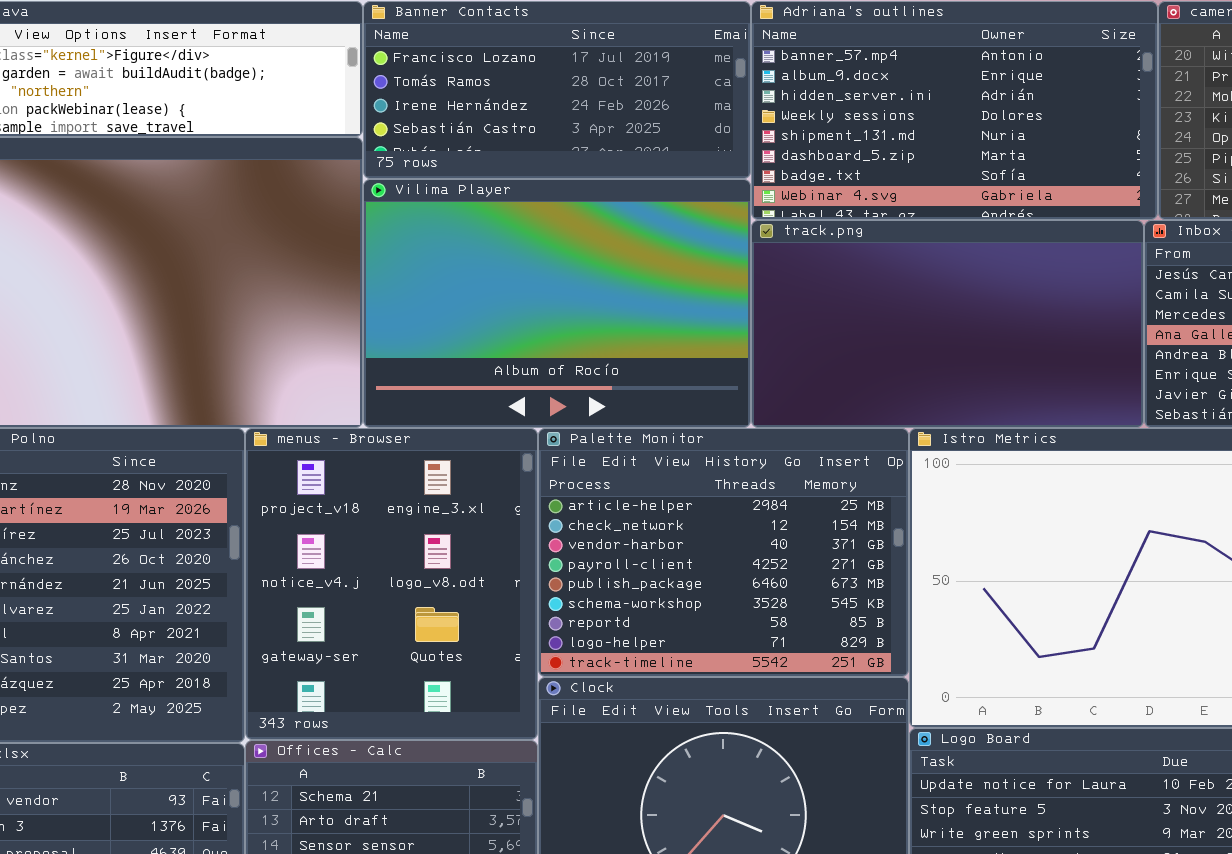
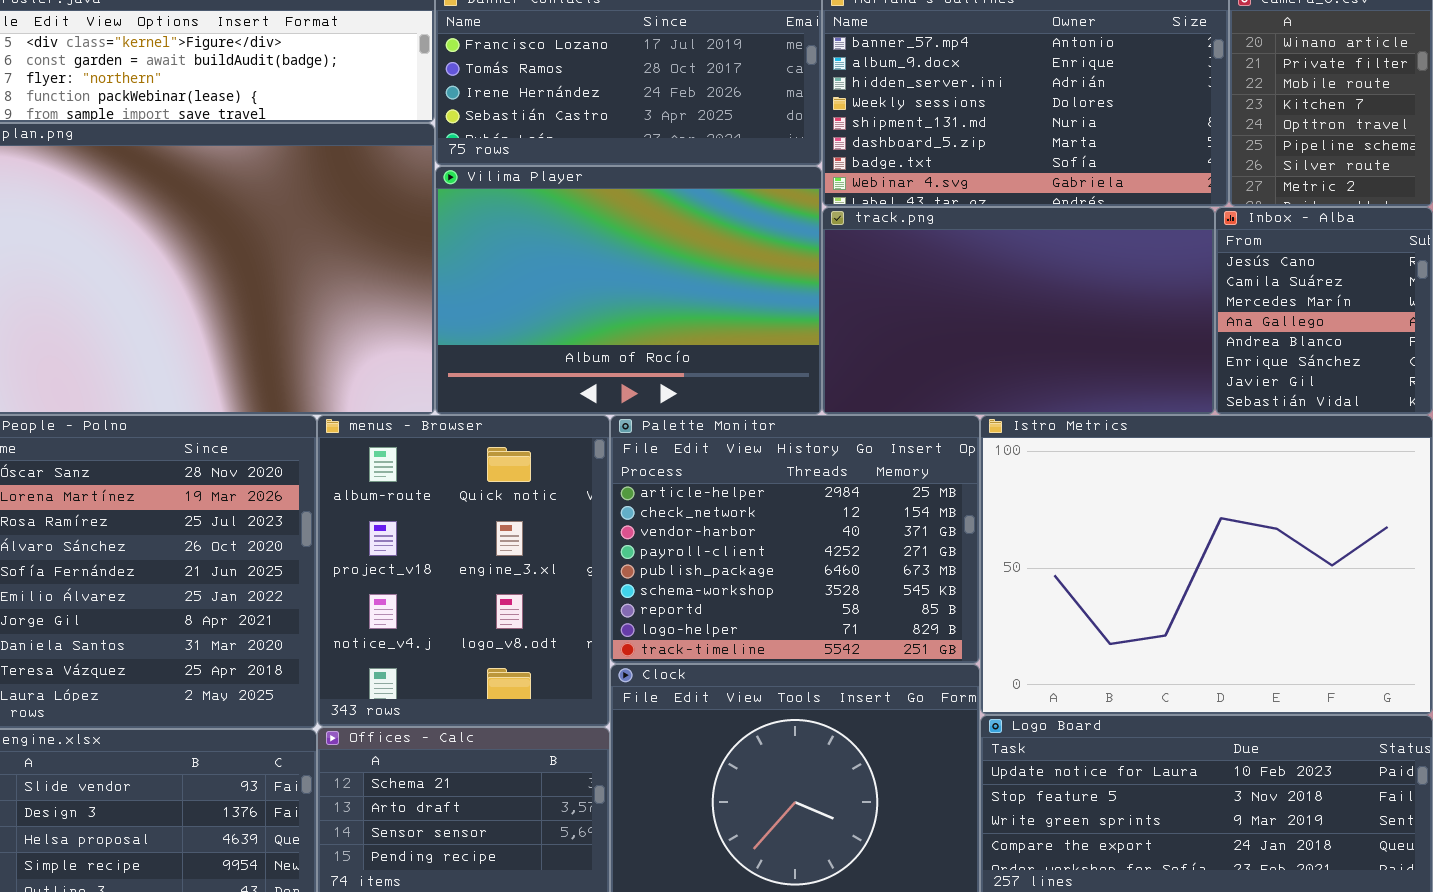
menus - Browser: [245,428,538,740] -> [317,415,610,727], scrolled up 1 row

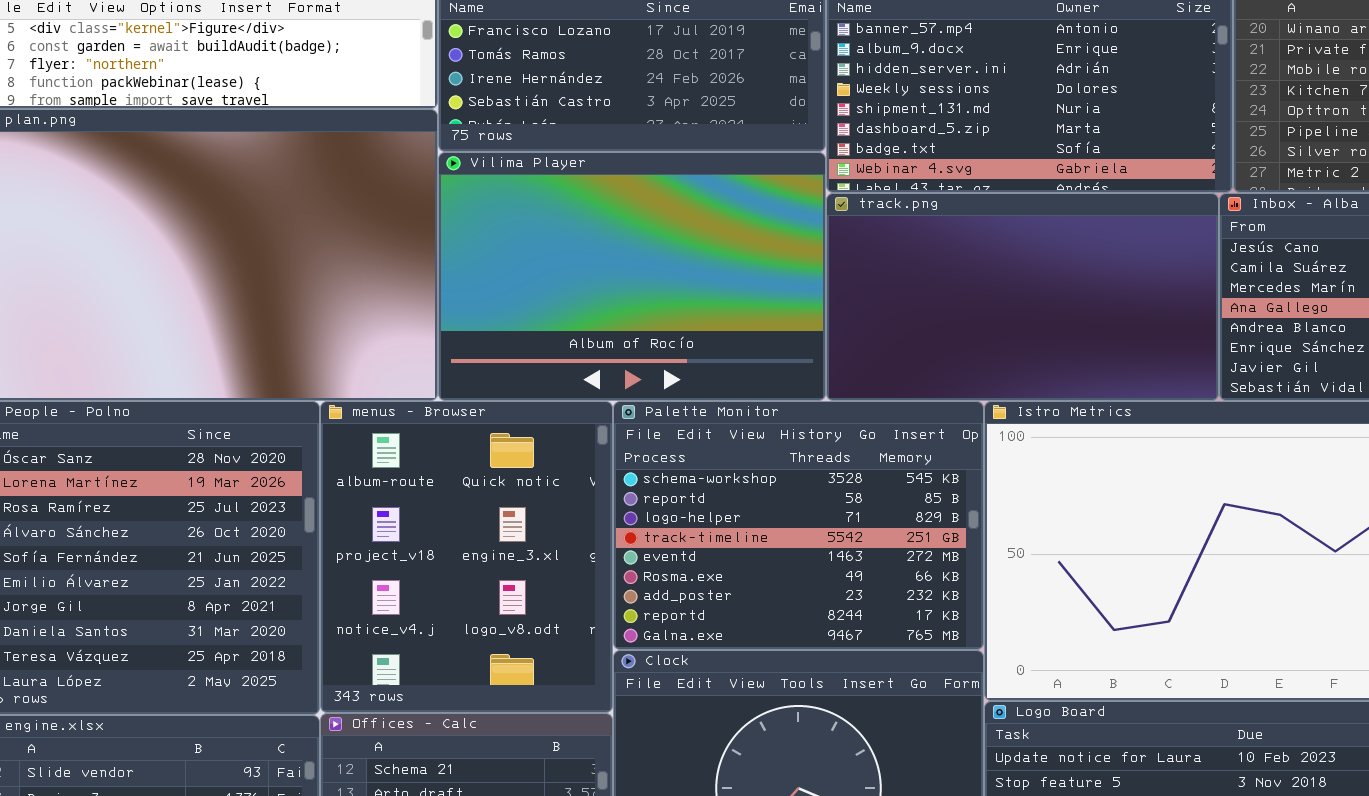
Palette Monitor: [610,415,980,664] -> [613,401,984,650], scrolled down 5 rows

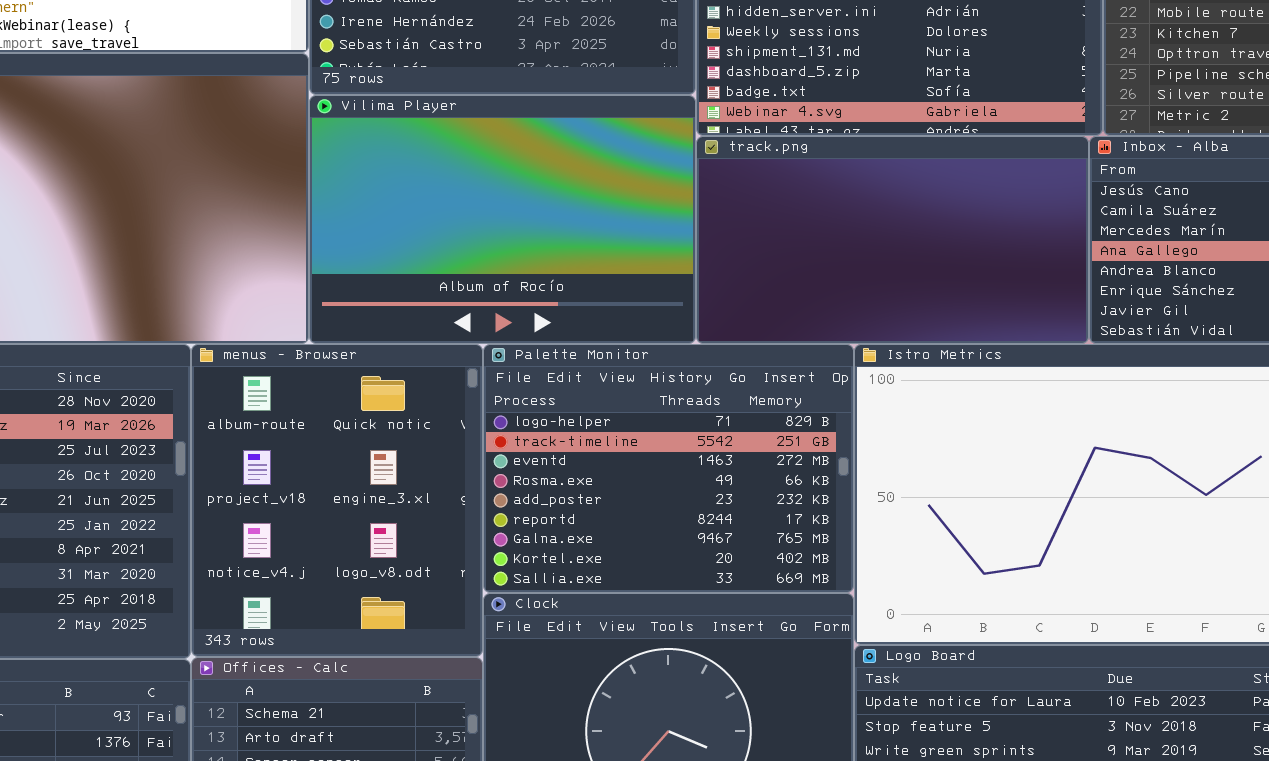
Palette Monitor: [613,401,984,650] -> [483,344,854,593], scrolled down 2 rows

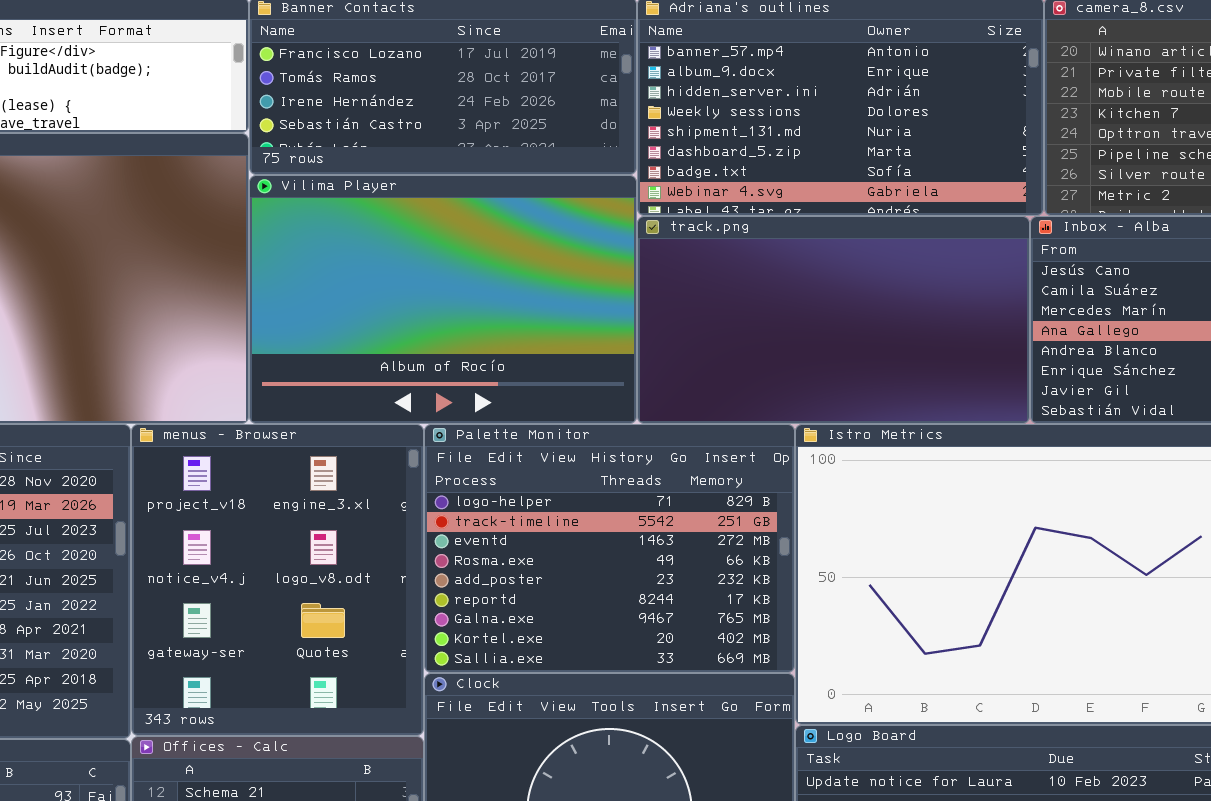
menus - Browser: [191,344,483,657] -> [131,424,424,736], scrolled down 1 row

